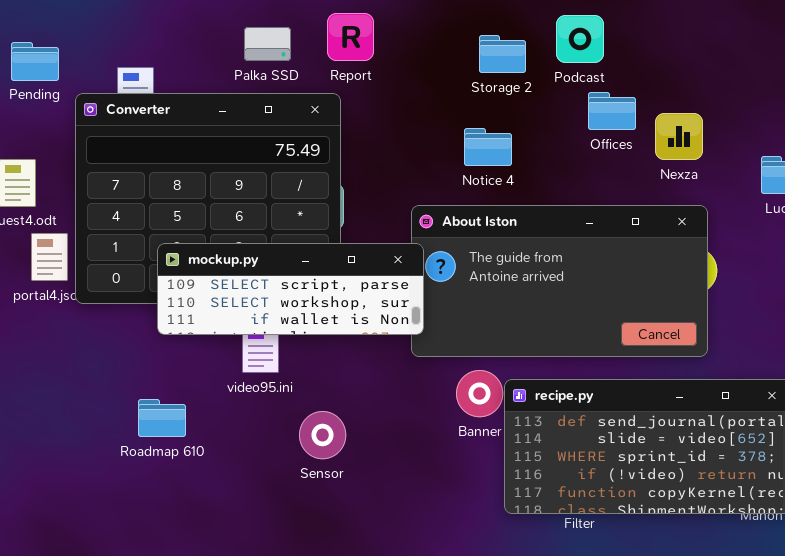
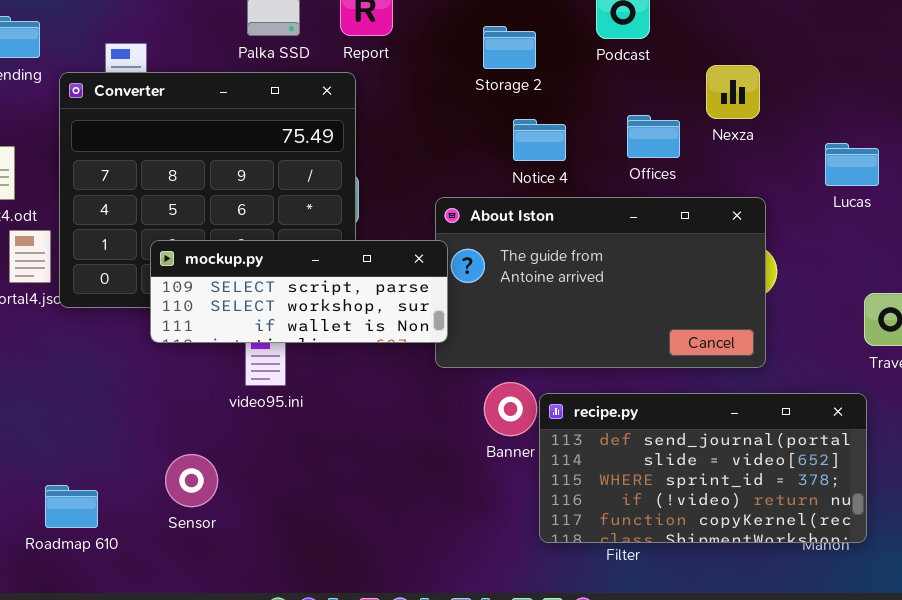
Storage 2: [479,35,526,73] -> [483,26,536,69], moved
Offices: [588,92,636,130] -> [627,115,680,158], moved
Nexza: [655,113,703,160] -> [706,65,760,119], moved
Notice 4: [464,128,512,166] -> [513,119,566,161], moved
Roadmap 610: [138,399,186,437] -> [45,485,98,528], moved
Sensor: [299,411,346,459] -> [165,454,218,507], moved

